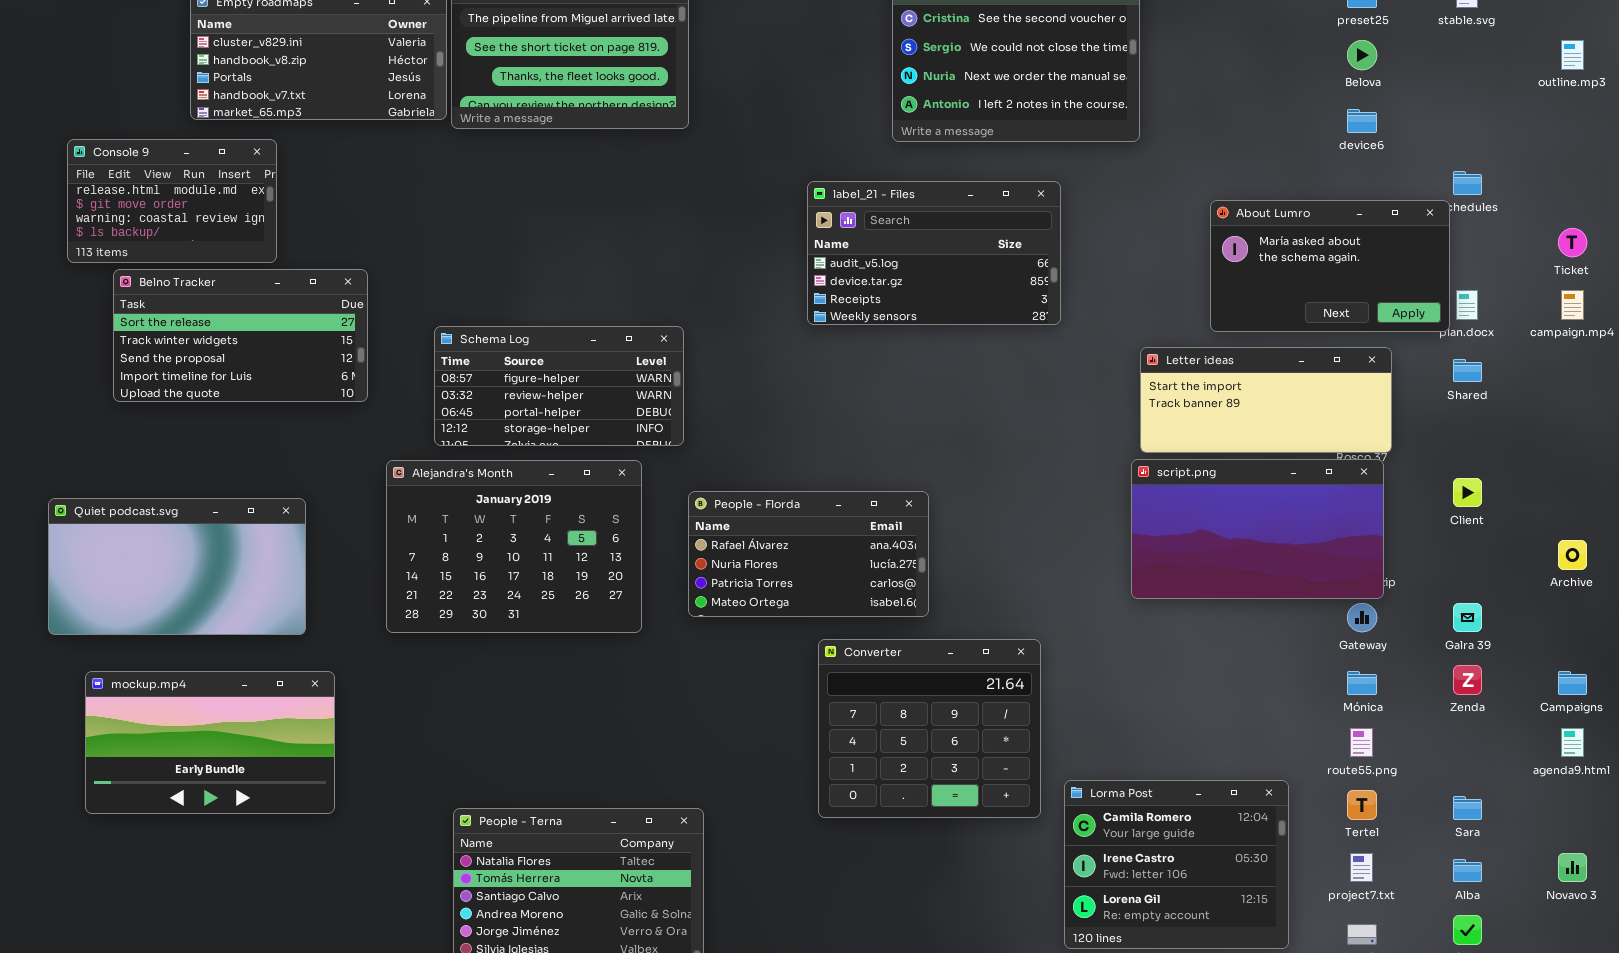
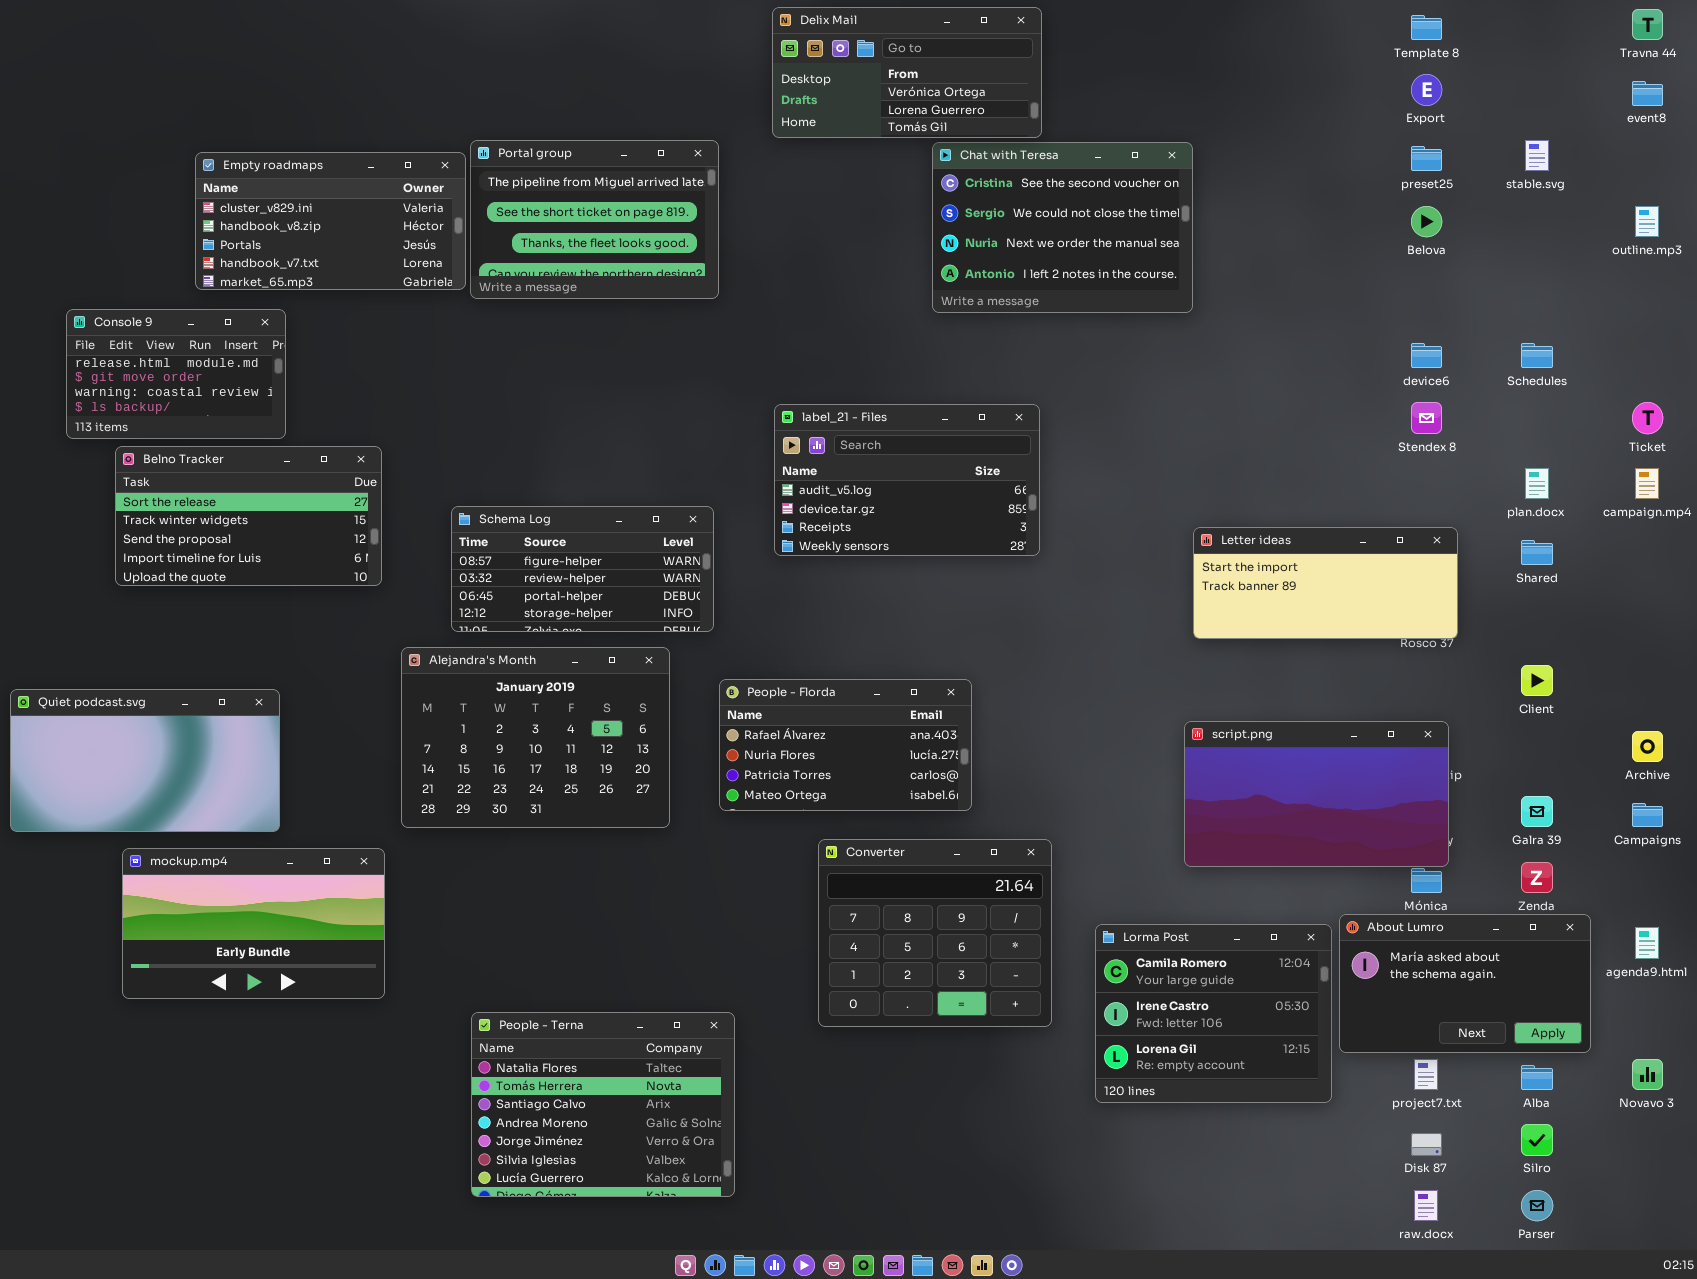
device6: [1347,109,1377,133] -> [1411,343,1442,368], moved
label_21 - Files: [807,181,1061,325] -> [774,404,1040,556], moved
About Lumro: [1210,200,1450,332] -> [1339,914,1591,1053], moved
script.png: [1131,459,1384,599] -> [1184,721,1449,867], moved
Quiet podcast.svg: [48,498,306,635] -> [10,689,280,832], moved
Converter: [818,639,1041,818] -> [818,839,1052,1027], moved
mockup.mp4: [85,671,335,814] -> [122,848,385,999], moved
Campaigns: [1558,671,1587,695] -> [1632,803,1663,827], moved
Lorma Post: [1064,780,1289,949] -> [1095,924,1332,1103], moved

